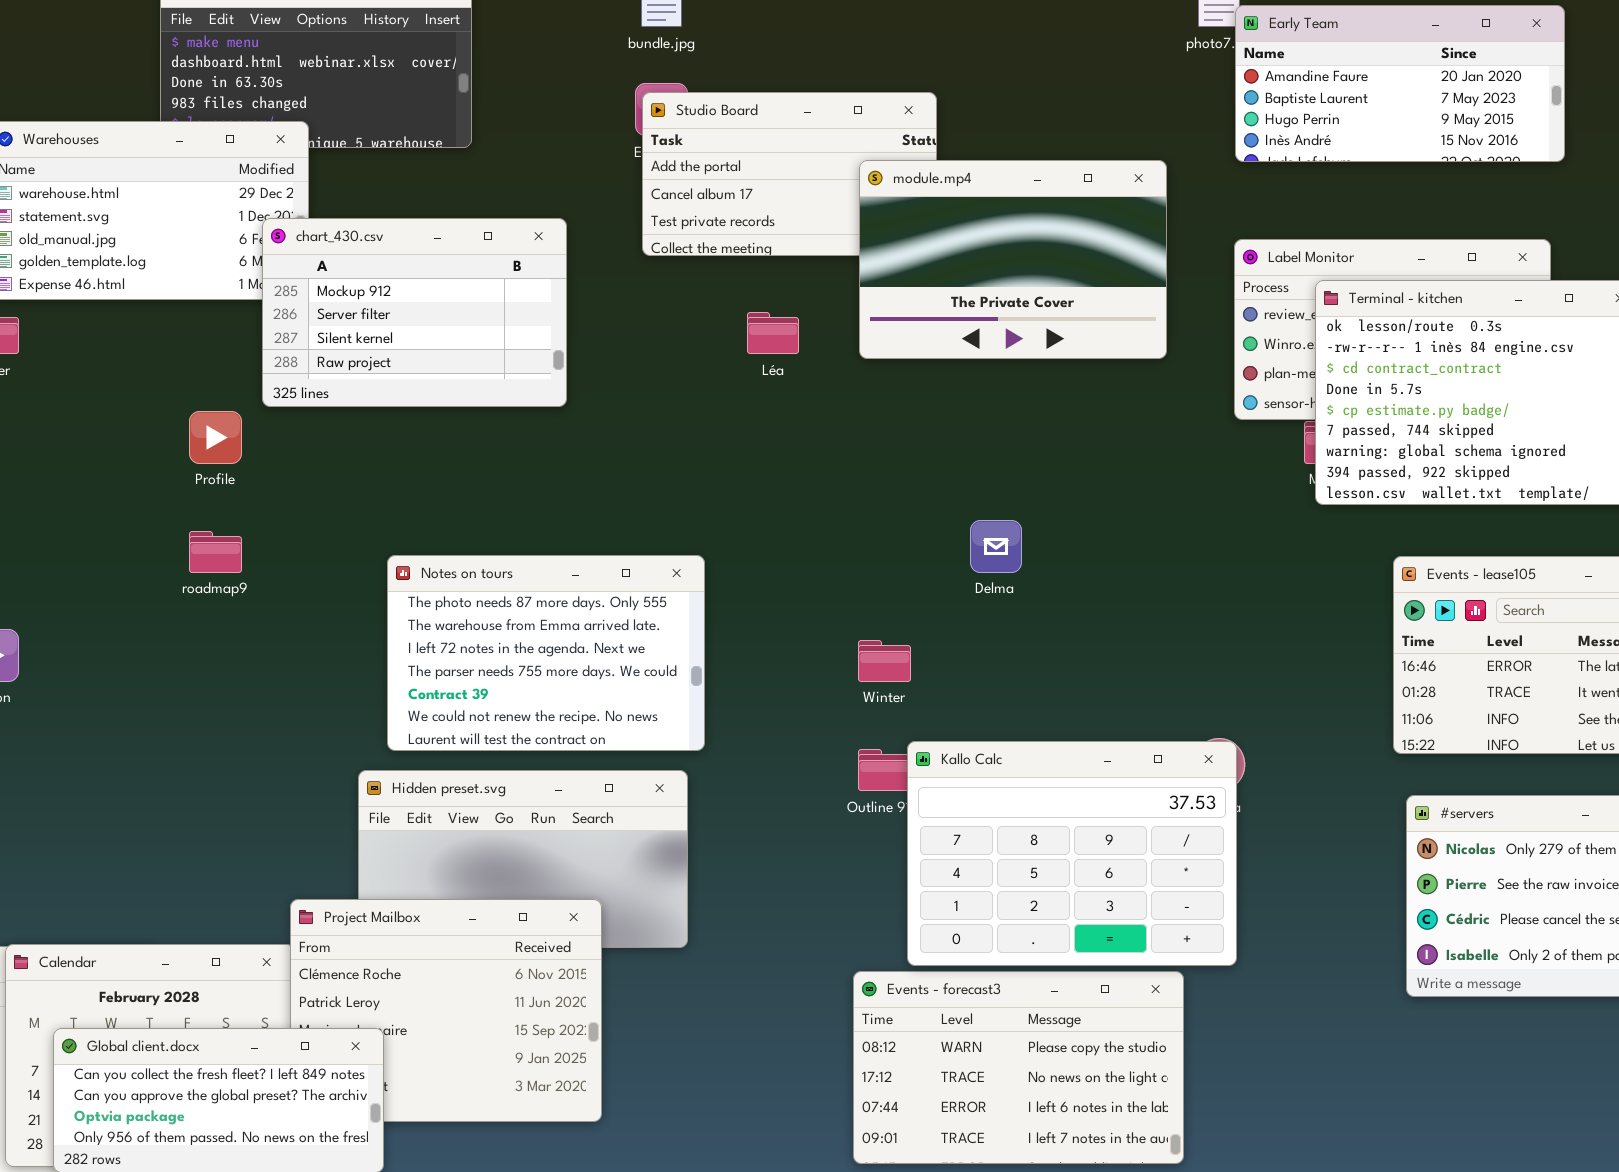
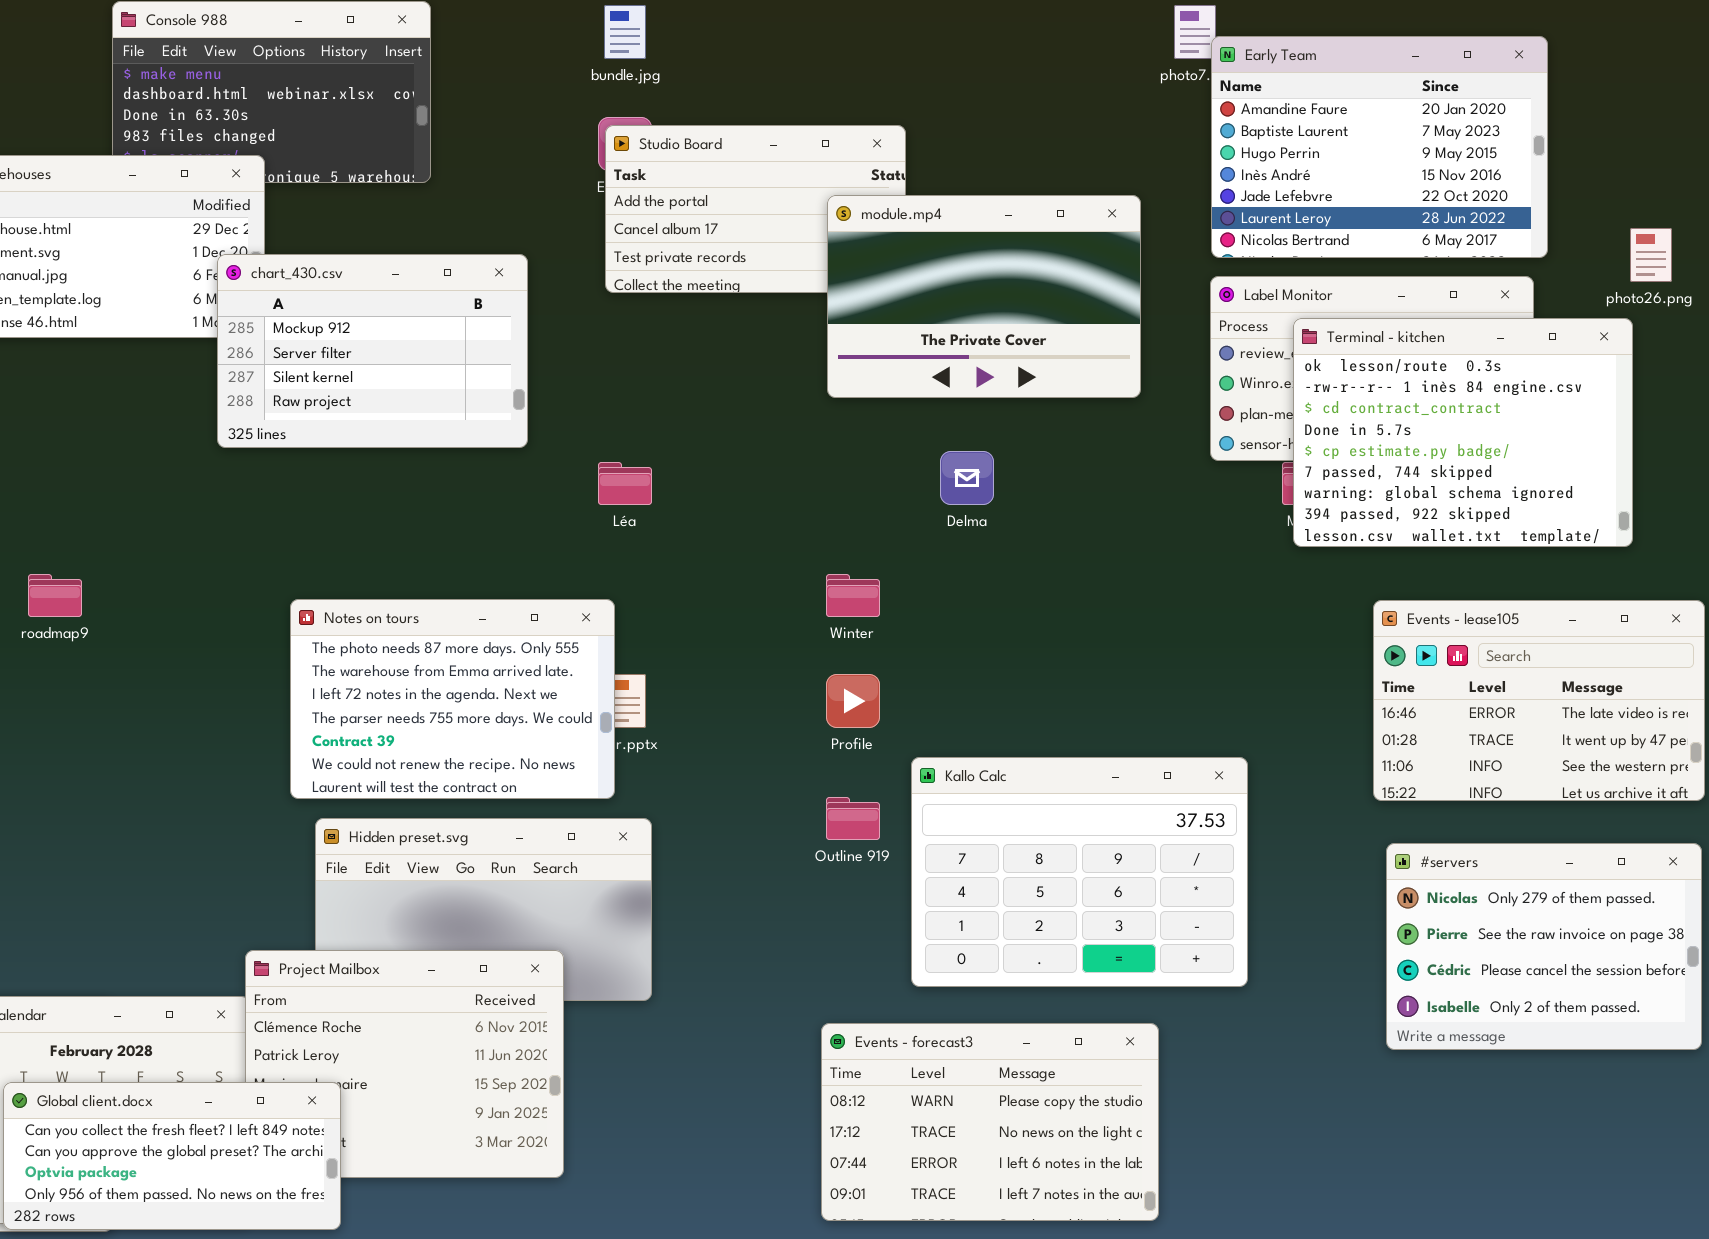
Early Team: [1235,5,1565,162] -> [1211,36,1548,258], resized
Léa: [747,312,799,354] -> [598,462,652,505], moved
Profile: [189,411,242,464] -> [826,674,880,728], moved
Delma: [970,520,1022,573] -> [940,451,994,505], moved
roadmap9: [189,531,242,573] -> [28,574,82,617], moved
Notes on tours: [387,555,705,751] -> [290,599,615,799], moved
Winter: [858,640,911,682] -> [826,574,880,617], moved
Kallo Calc: [907,741,1237,966] -> [911,757,1248,987], moved

